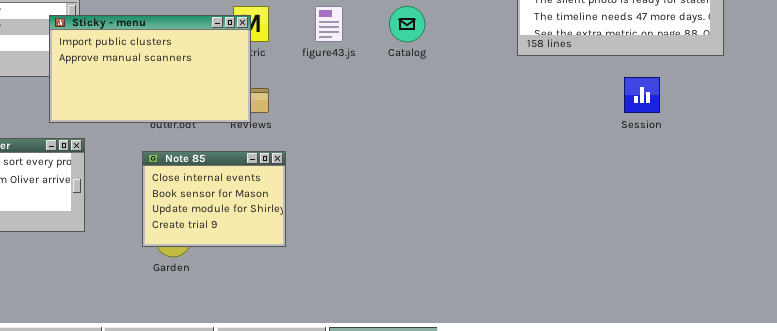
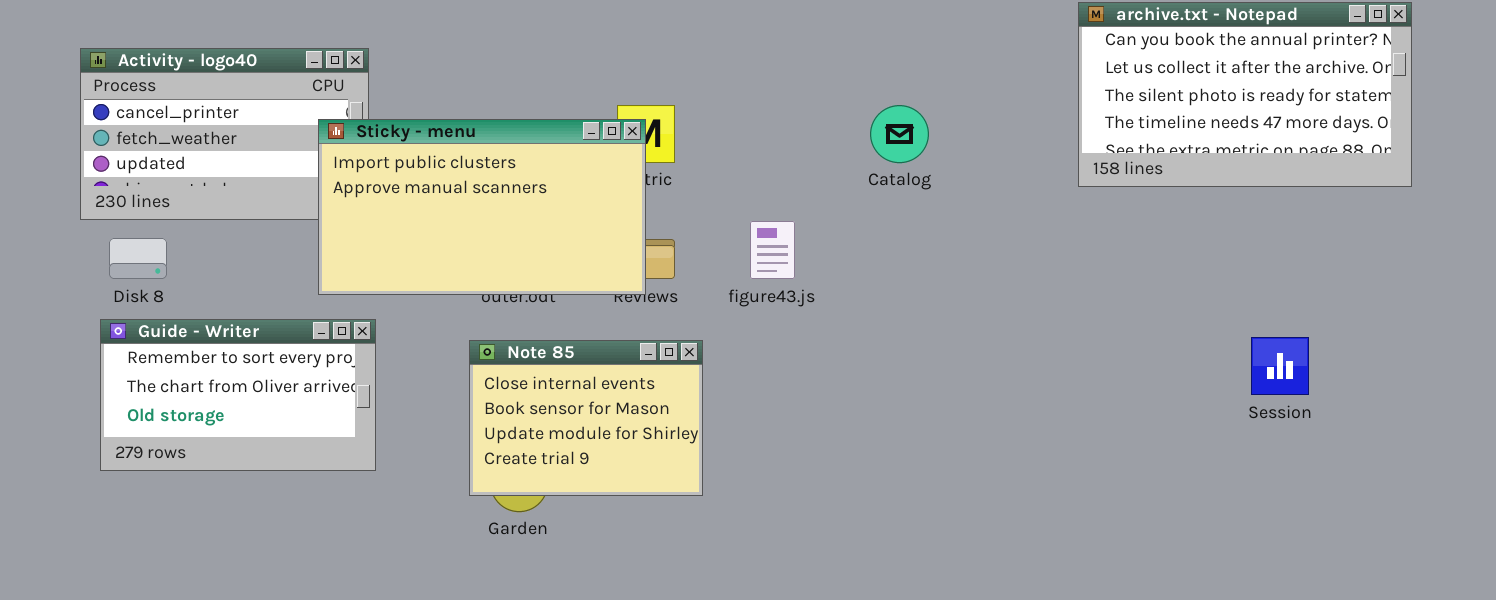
figure43.js: [315,6,343,42] -> [750,221,795,279], moved
Session: [624,77,660,113] -> [1251,337,1309,395], moved

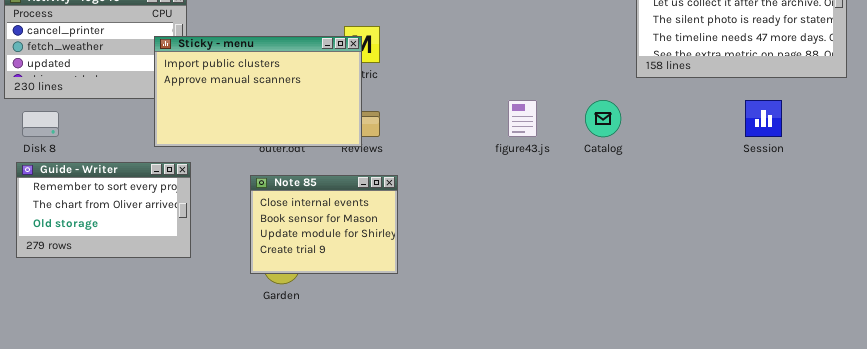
Catalog: [870,105,929,163] -> [585,100,621,137], moved
figure43.js: [750,221,795,279] -> [508,100,537,137], moved
Session: [1251,337,1309,395] -> [745,100,782,137], moved

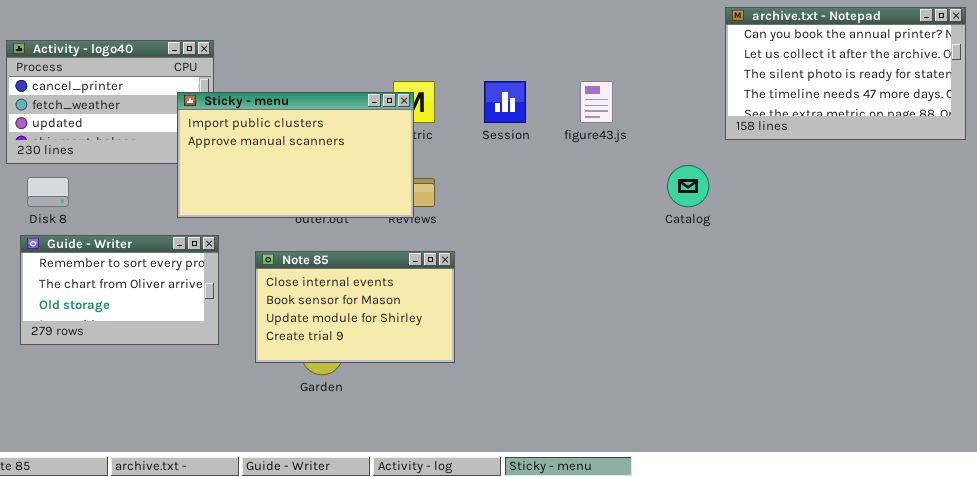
figure43.js: [508,100,537,137] -> [580,81,613,123], moved
Session: [745,100,782,137] -> [484,81,526,123], moved
Note 85: [250,175,398,274] -> [255,251,455,363], resized

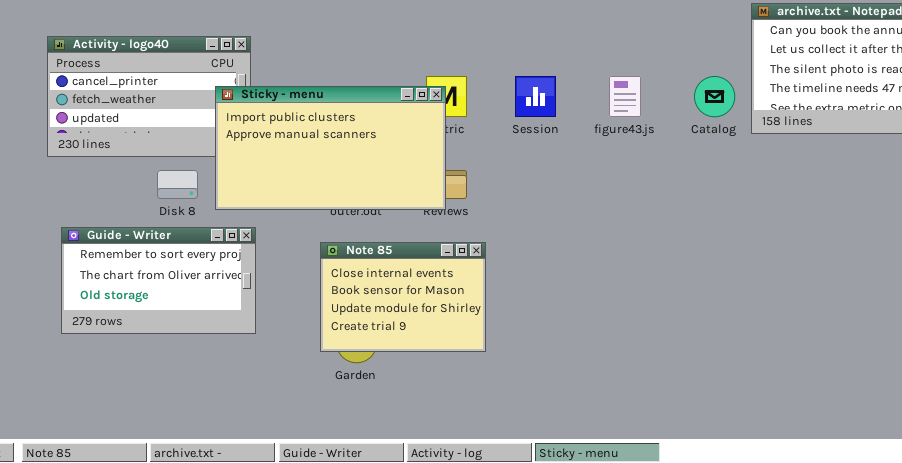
Catalog: [667,165,709,207] -> [694,76,735,117], moved
Disk 8: [27,177,69,207] -> [157,170,198,199], moved
Note 85: [255,251,455,363] -> [320,242,486,352], resized

